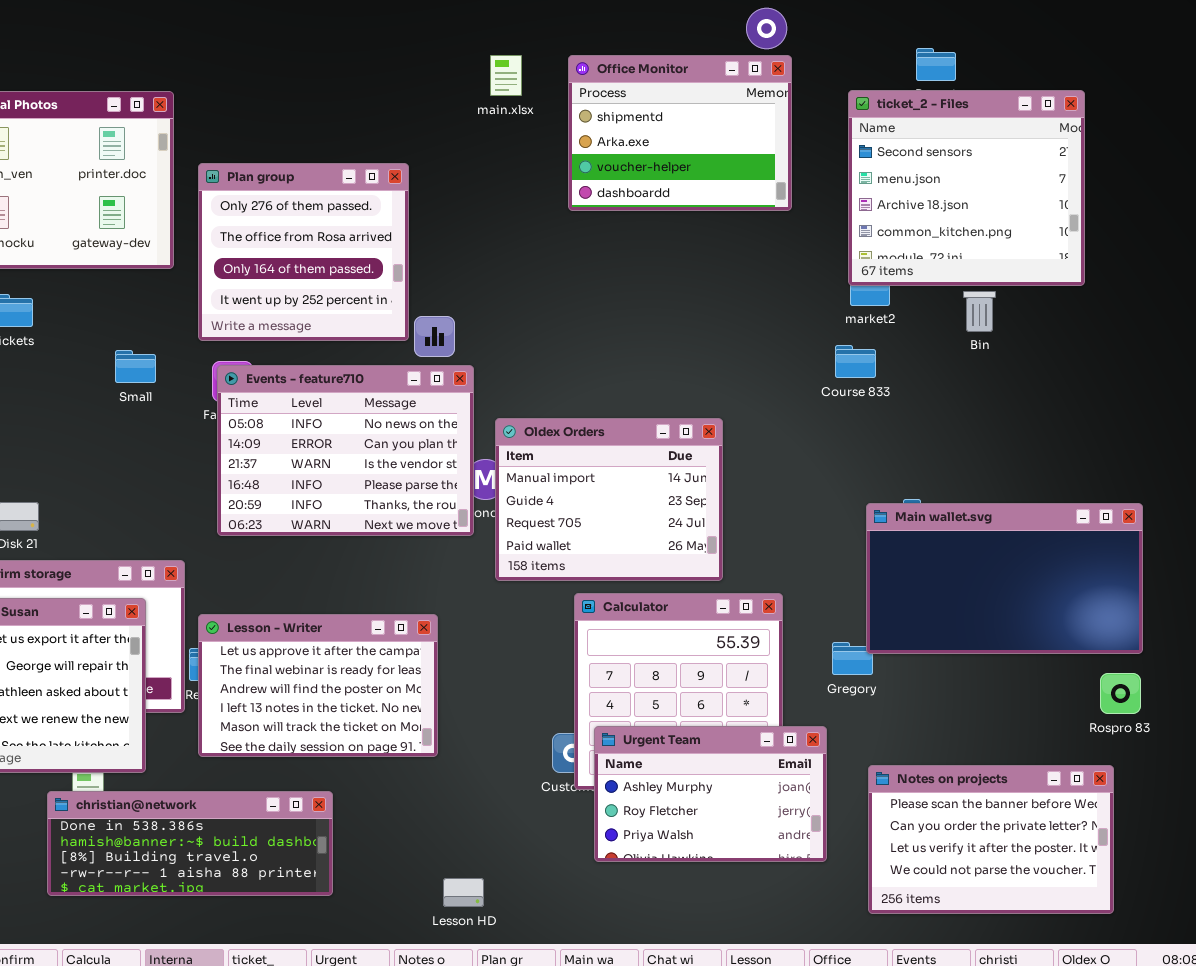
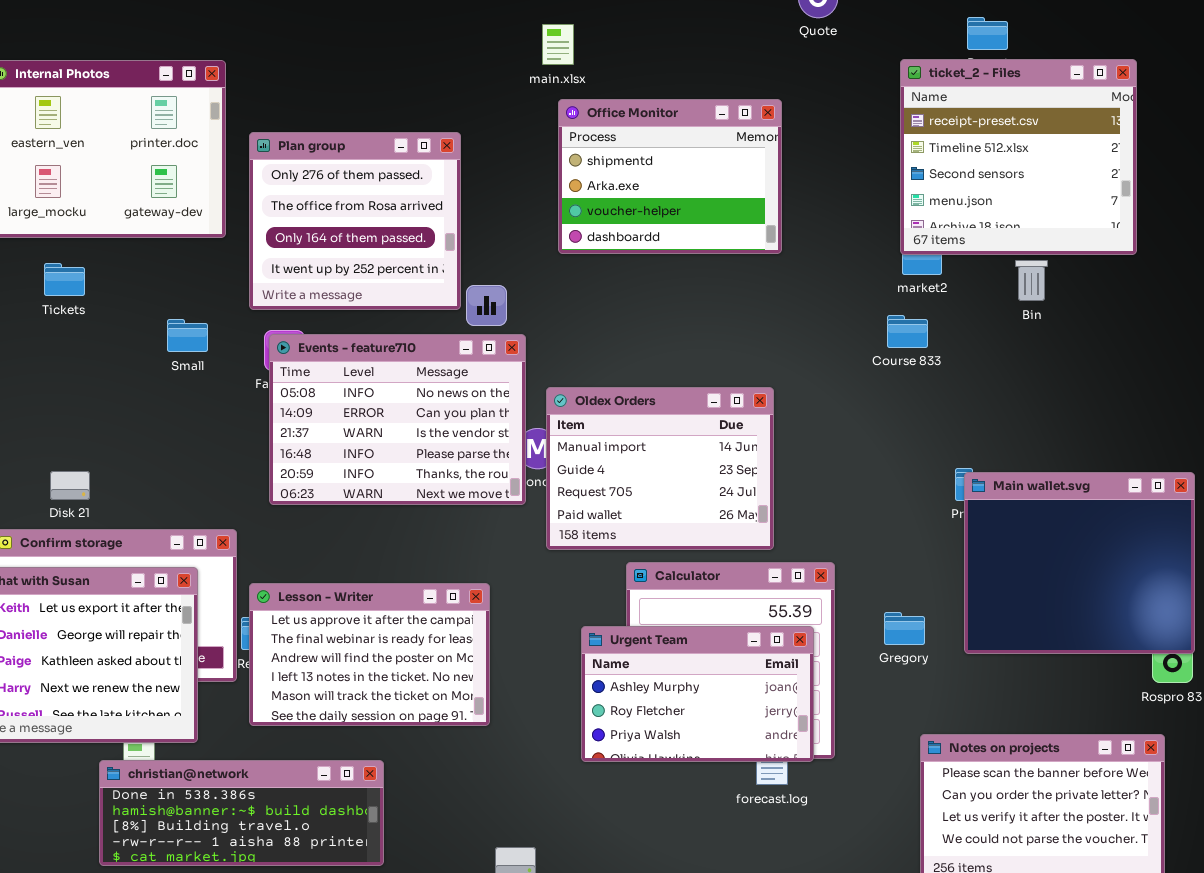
Office Monitor: [568,55,792,211] -> [558,99,782,254], moved
ticket_2 - Files: [848,90,1085,286] -> [900,59,1137,255], scrolled up 2 rows
Main wallet.svg: [866,503,1143,654] -> [964,472,1195,654], resized
Urgent Team: [594,726,827,862] -> [581,626,814,762], moved

